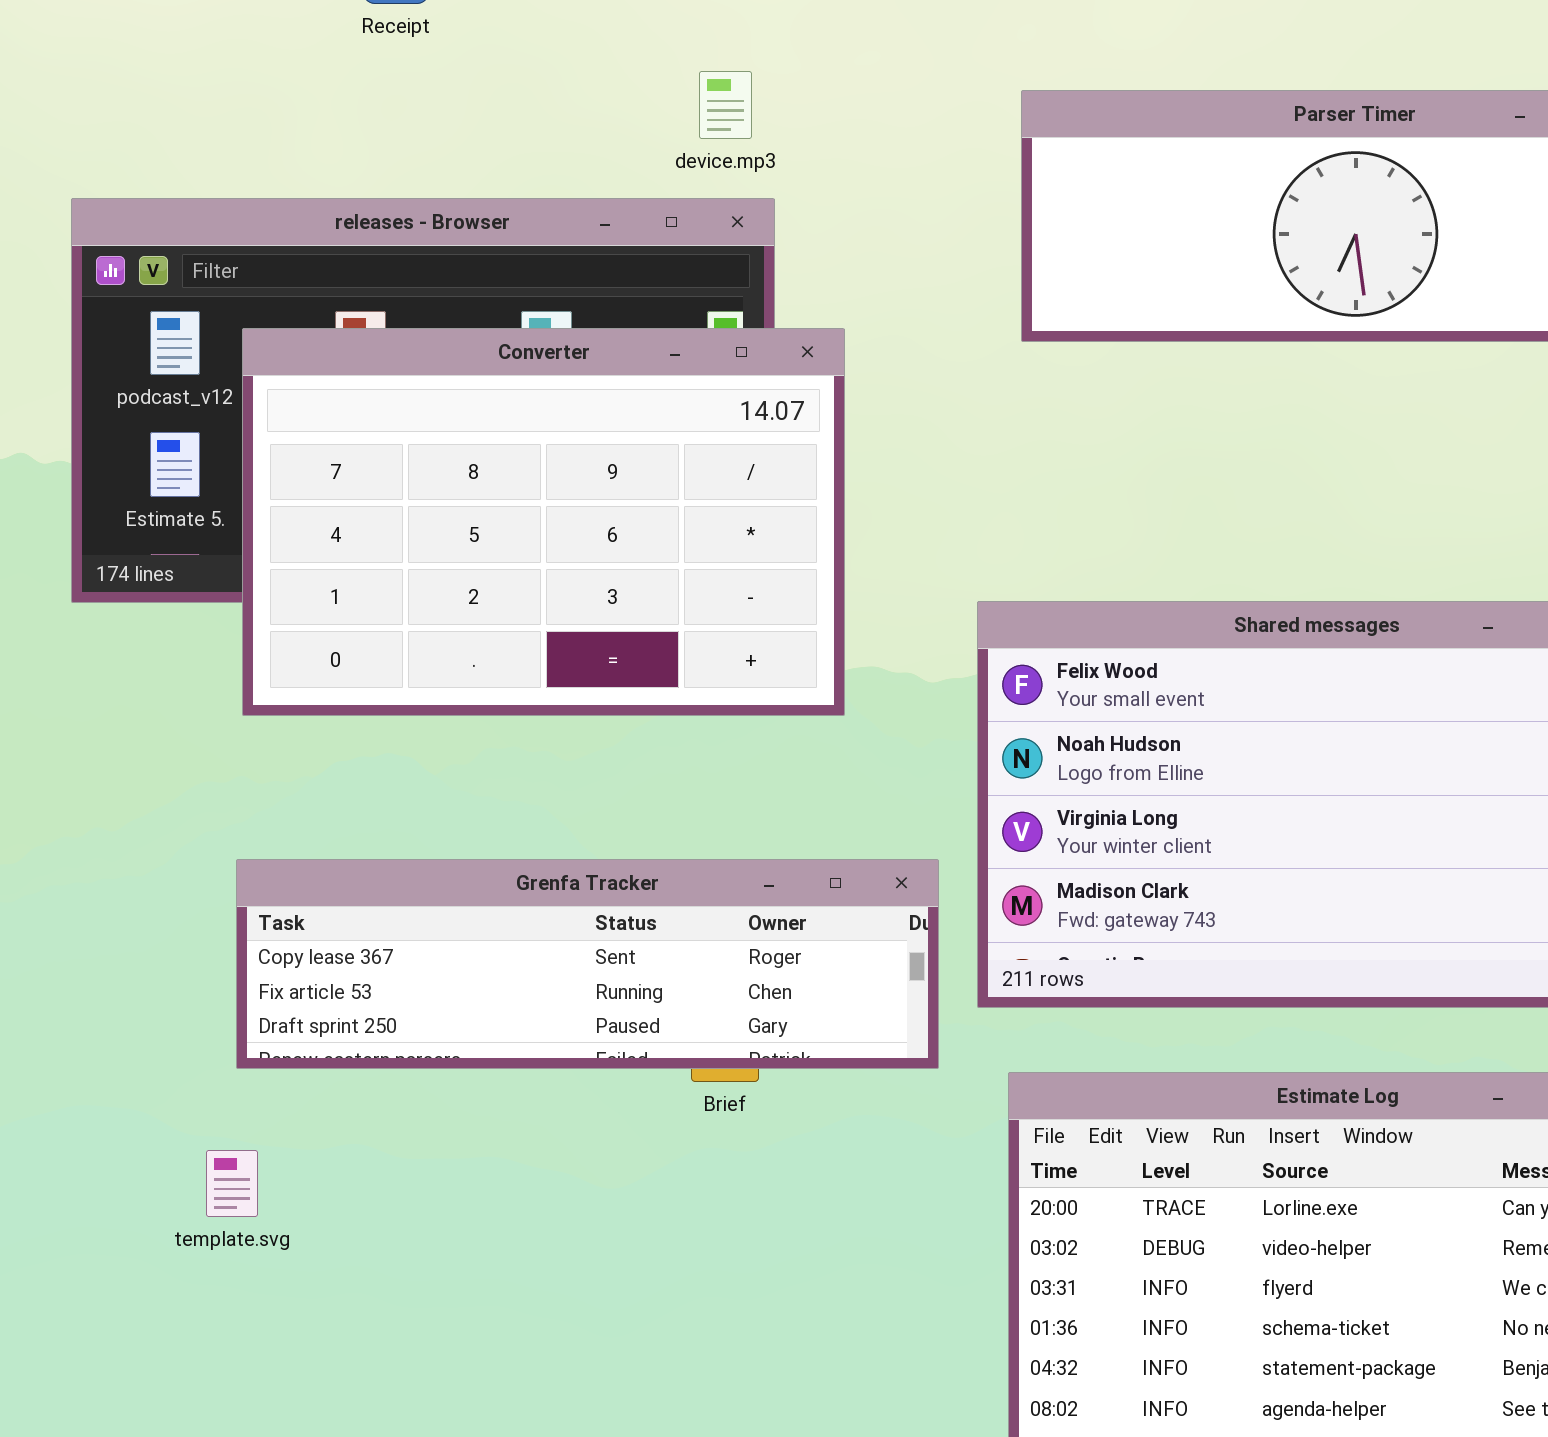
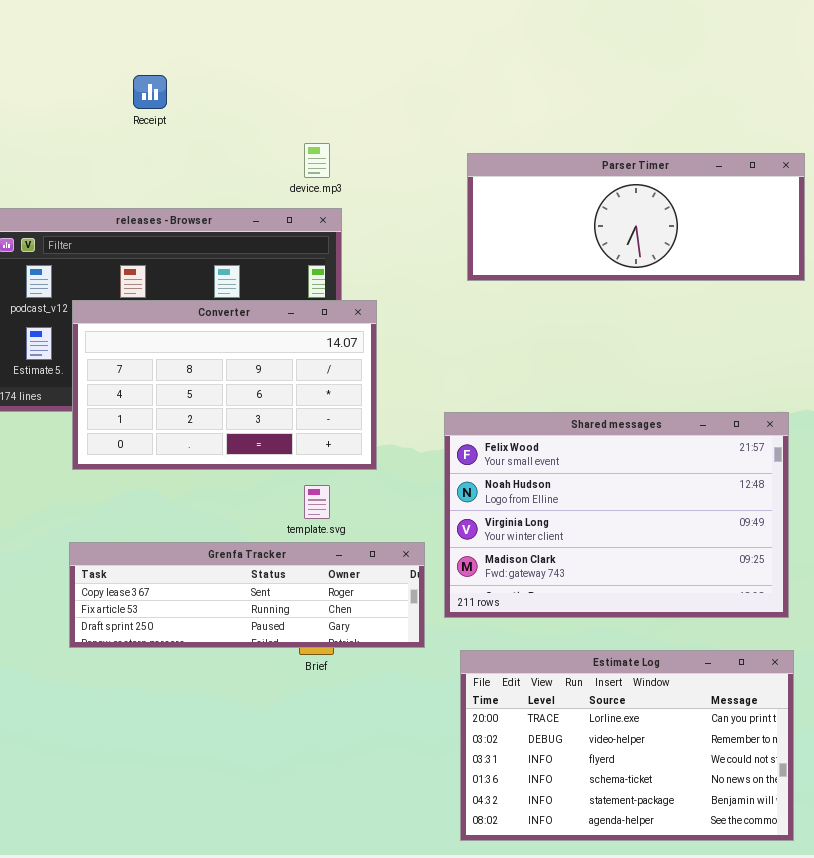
Converter: [242,328,845,716] -> [72,300,377,470], resized
template.svg: [206,1150,258,1217] -> [304,485,330,519], moved

